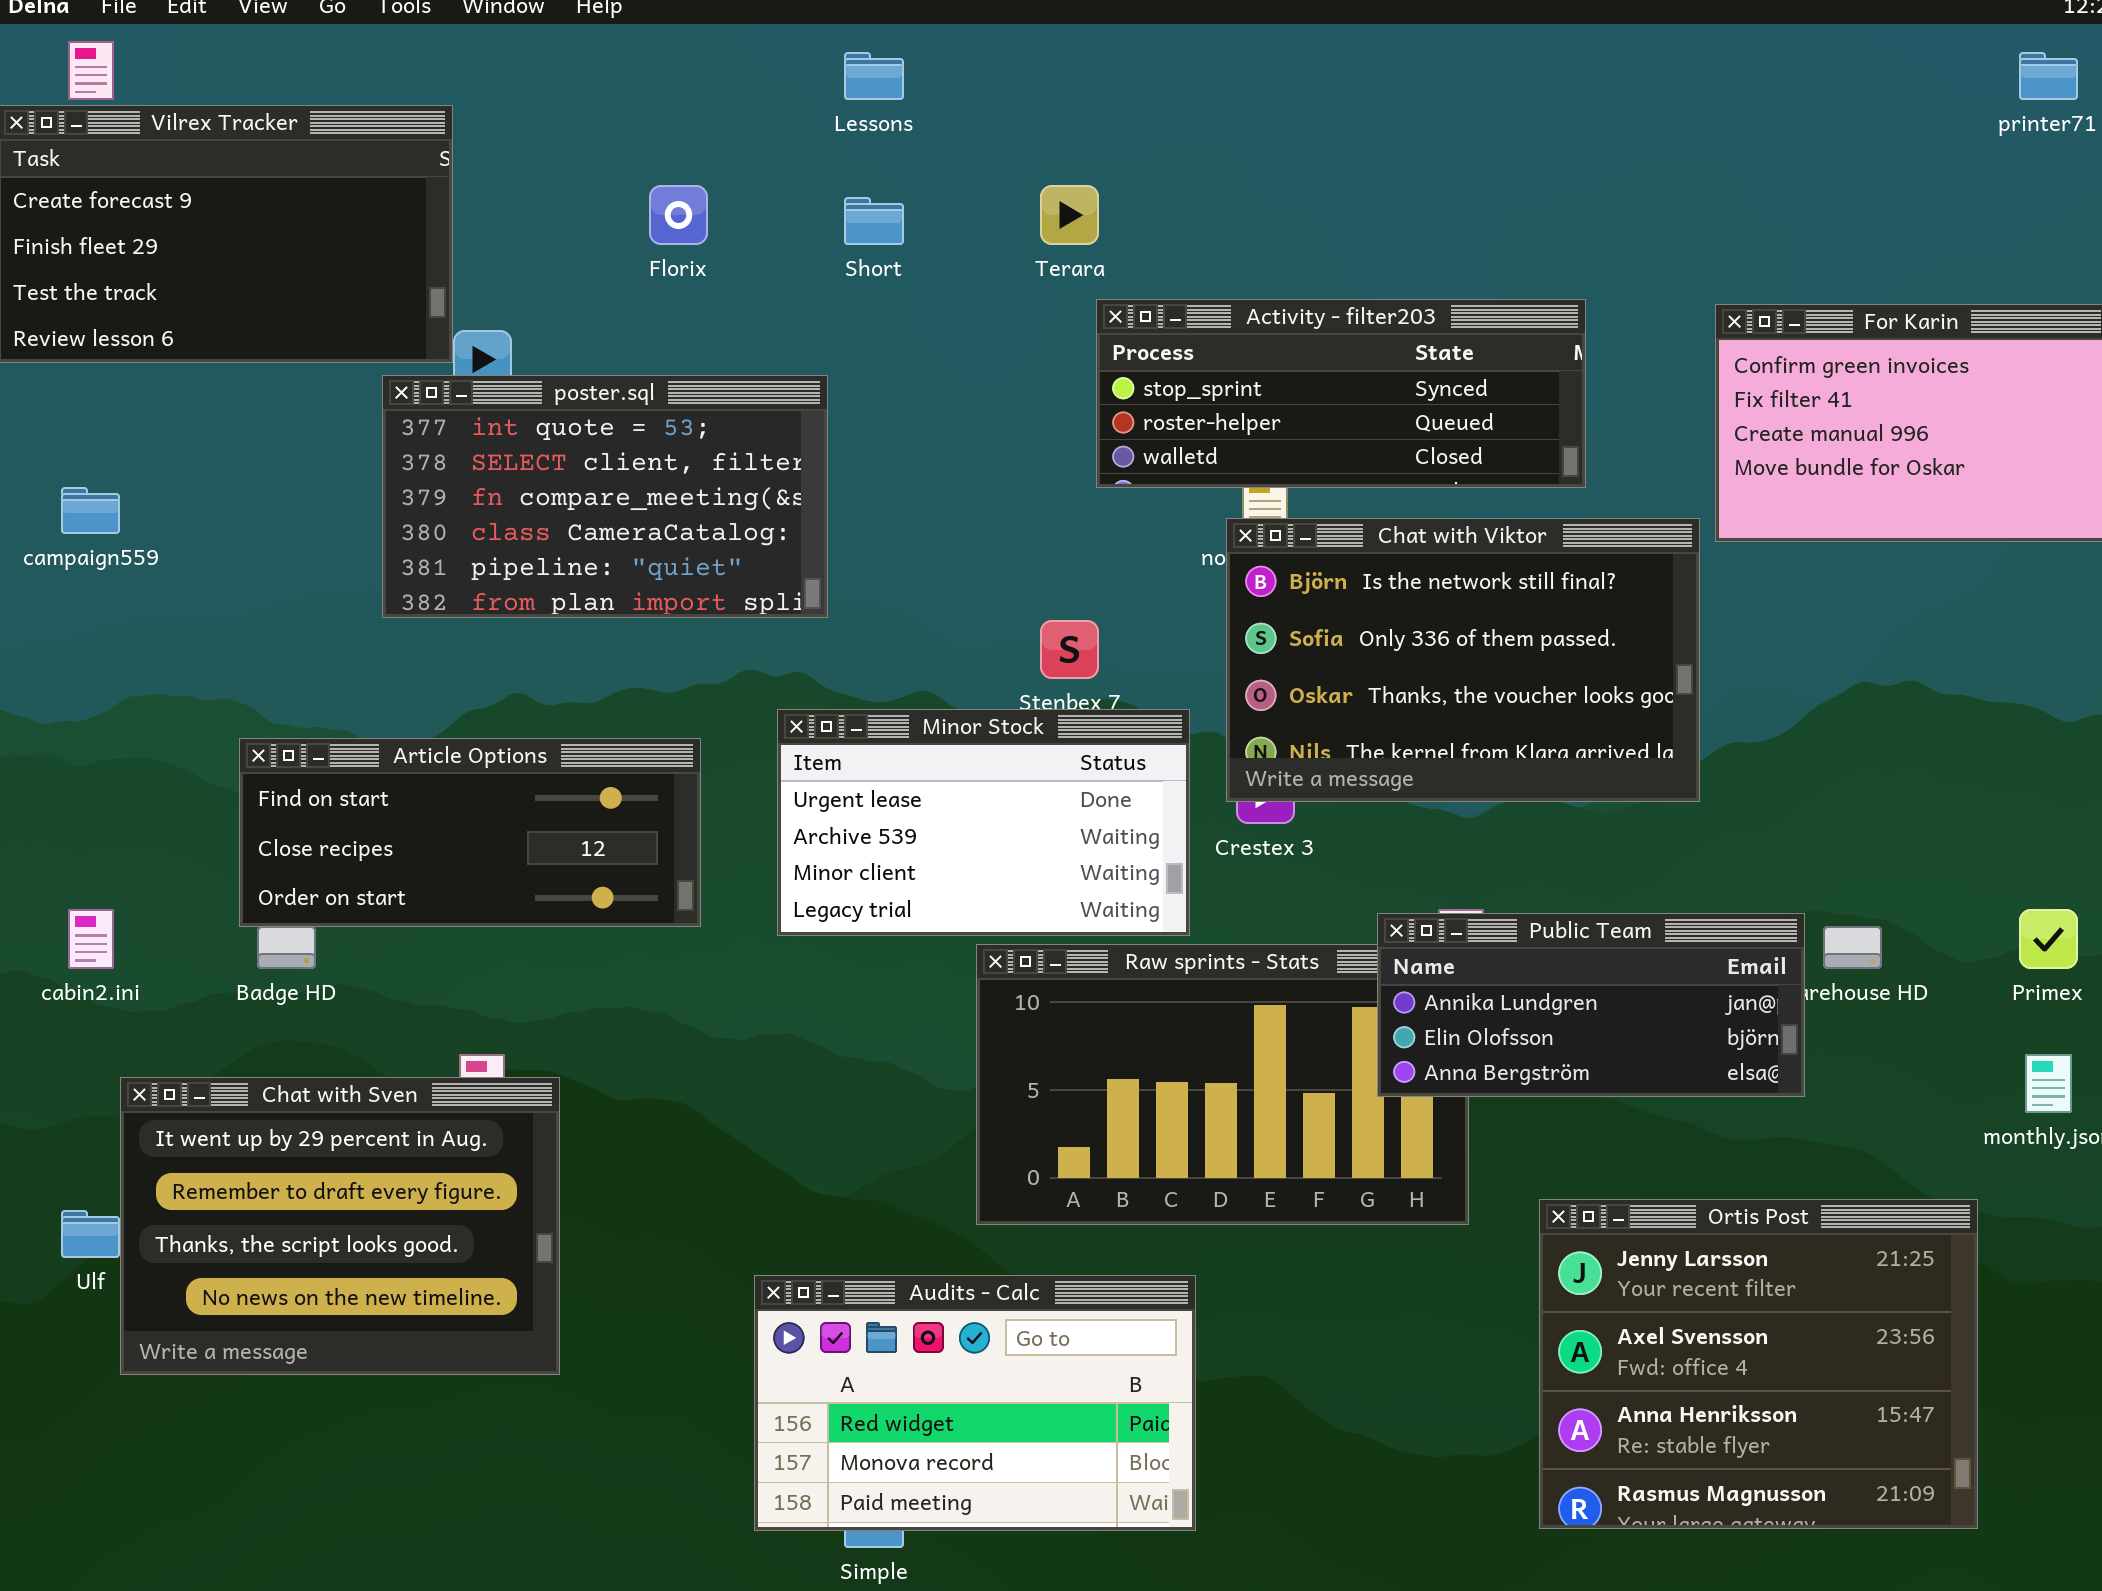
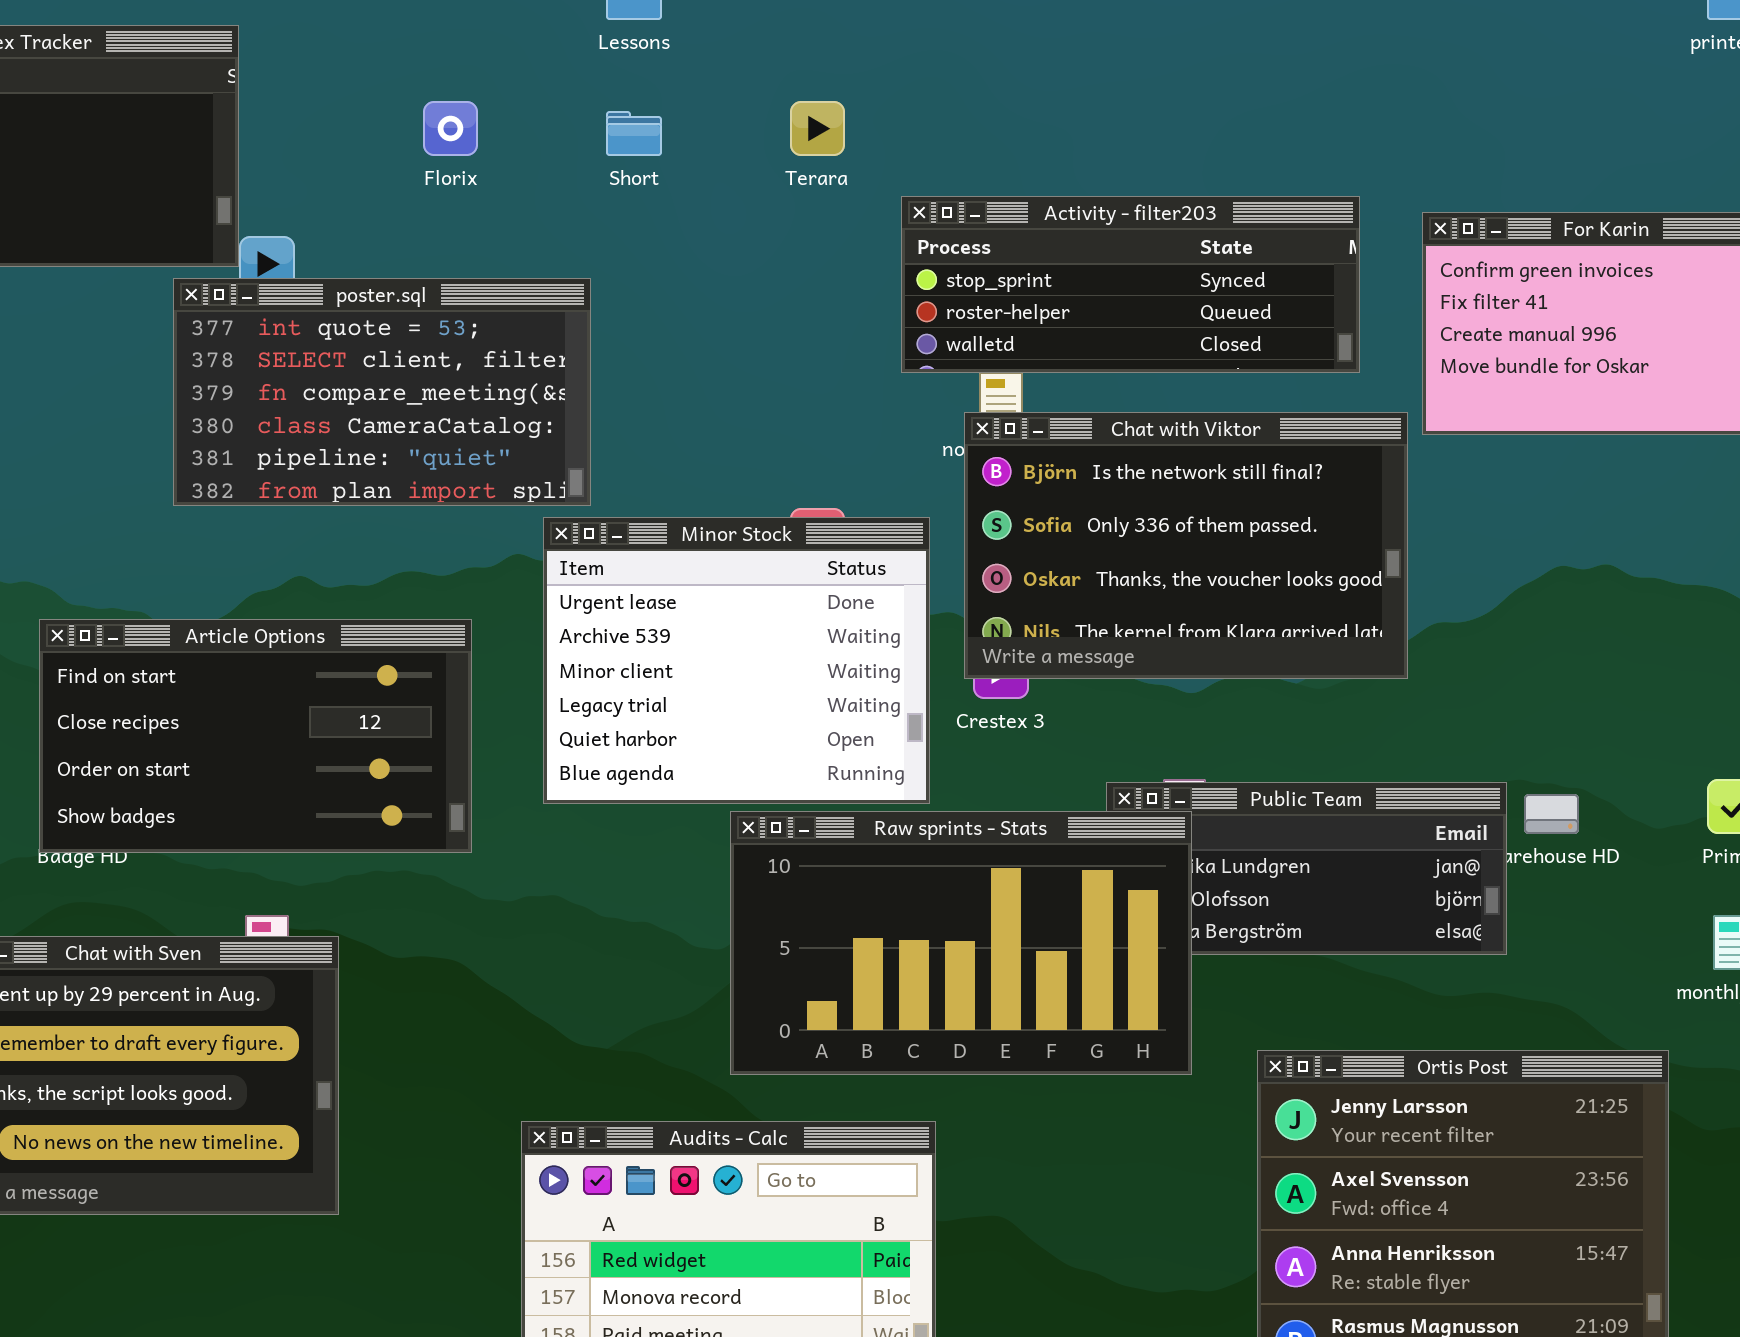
Activity - filter203: [1096,299,1586,488] -> [901,196,1360,373], moved
Minor Stock: [777,709,1190,936] -> [543,517,930,804], resized
Article Options: [239,738,701,927] -> [39,619,472,853], resized
Raw sprints - Stats: [976,944,1469,1225] -> [730,811,1192,1075], raised

